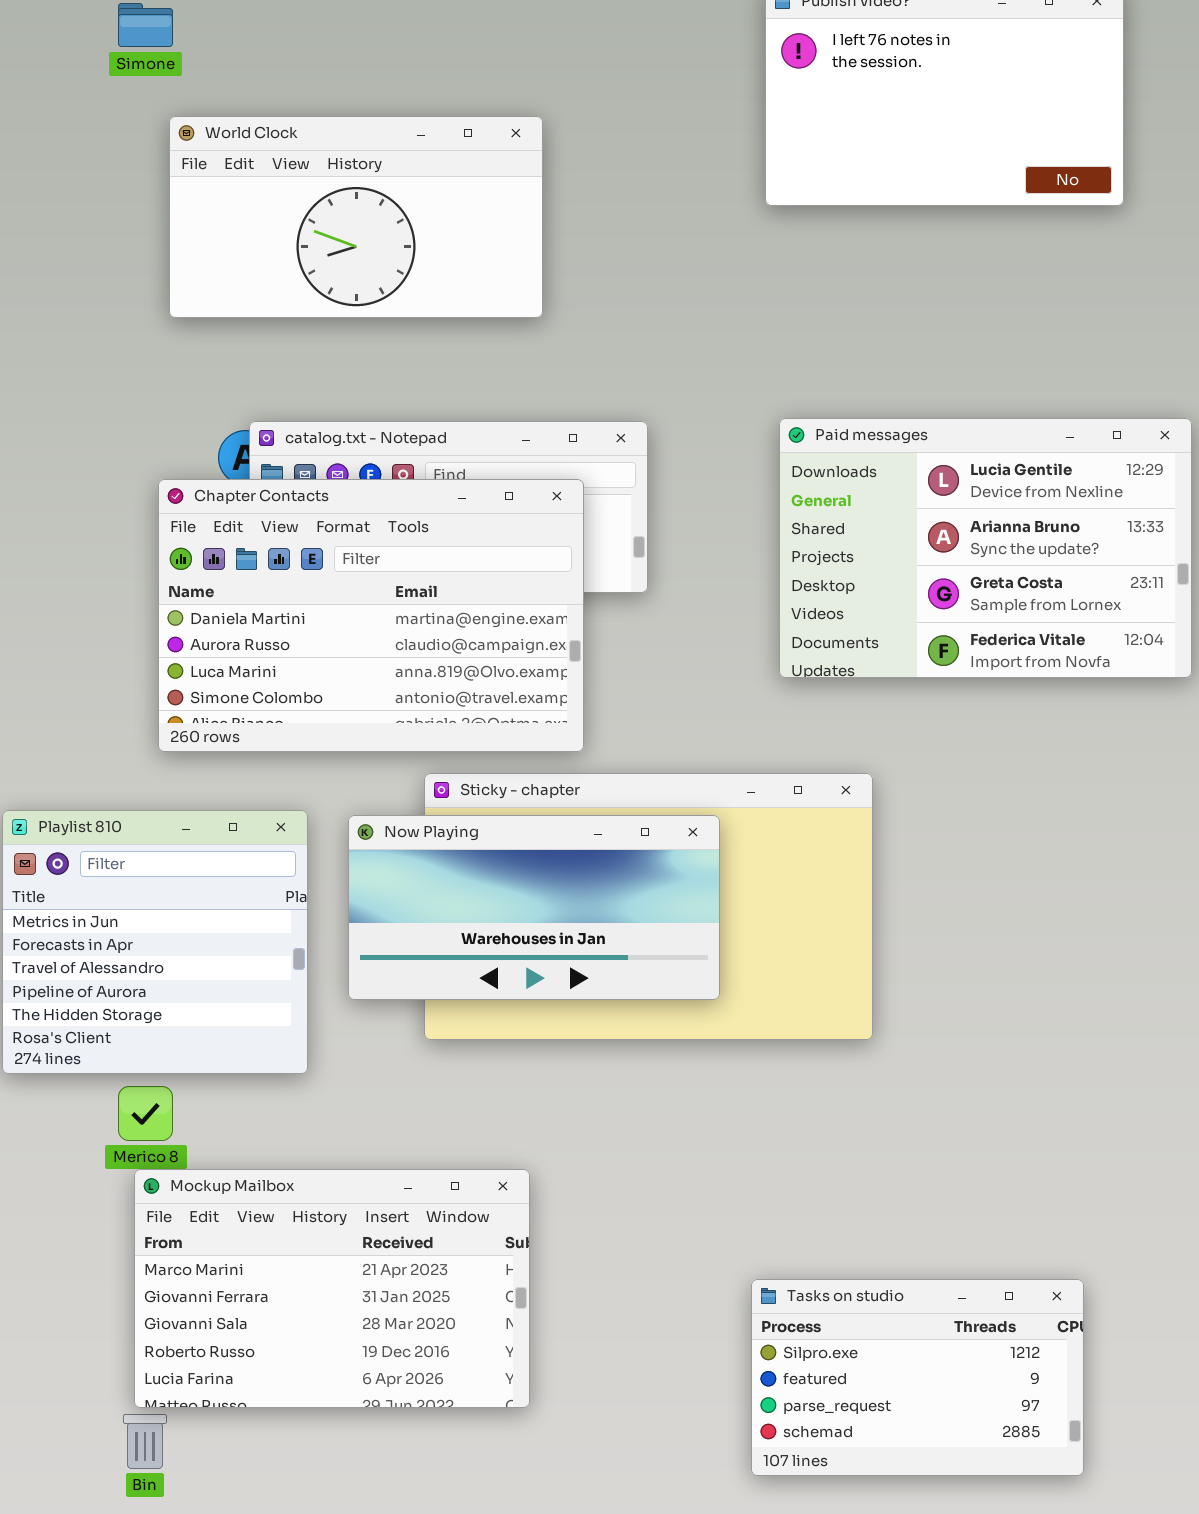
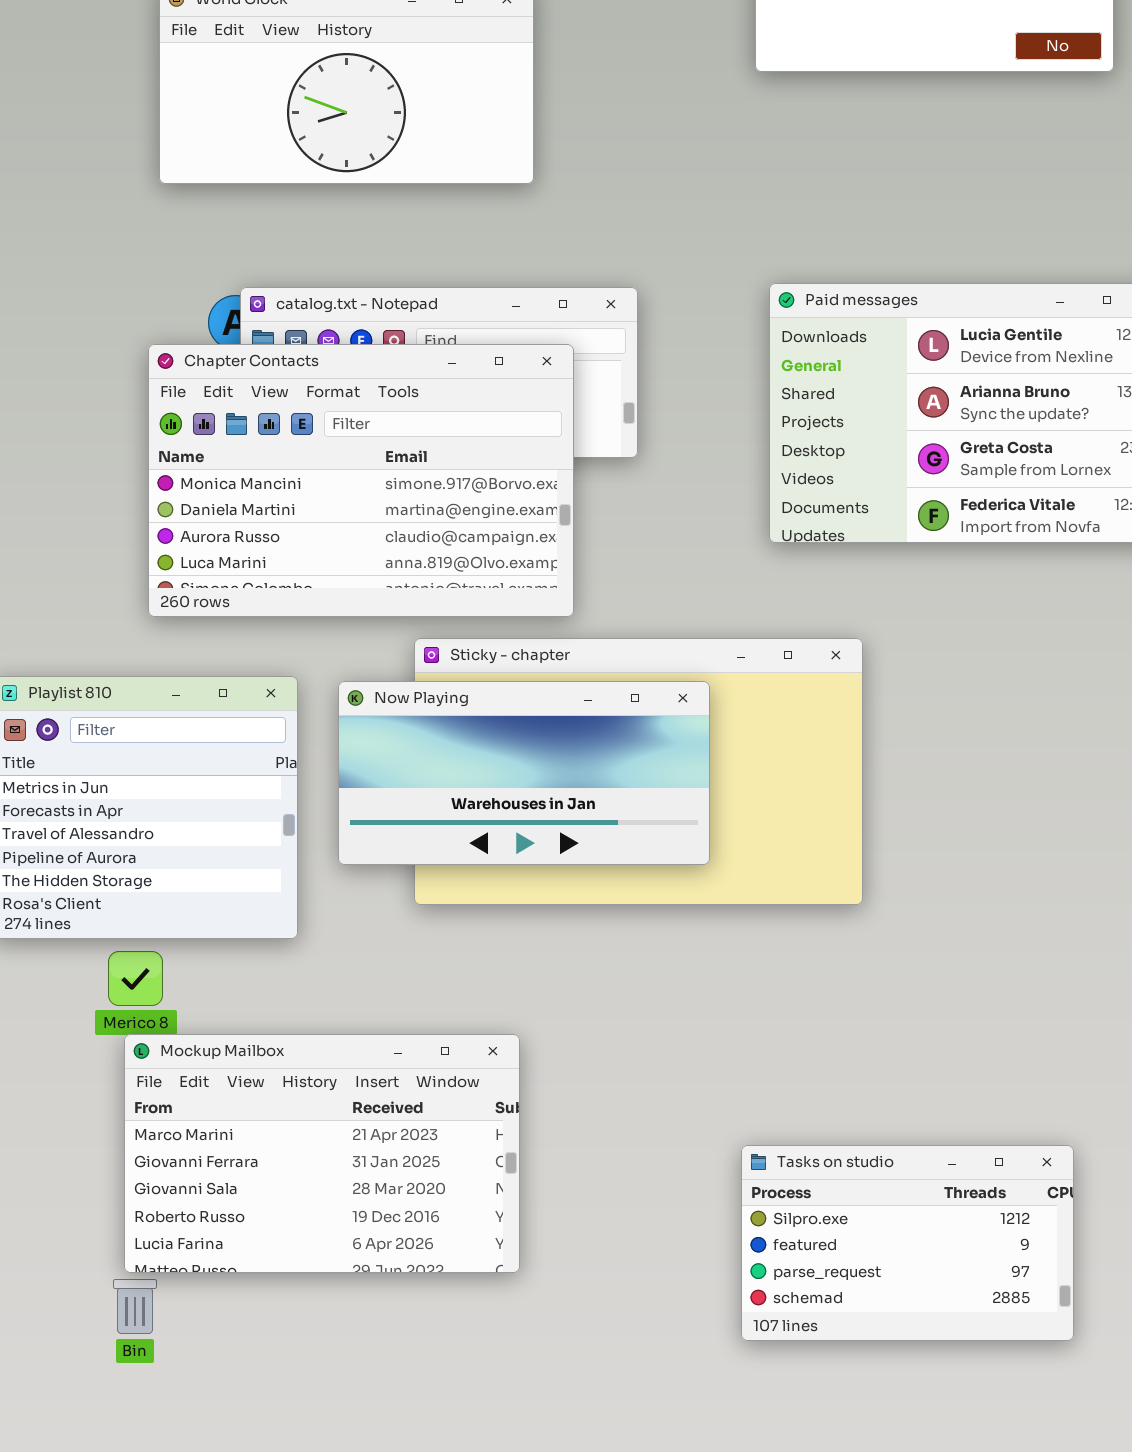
Chapter Contacts: [158,479,584,752] -> [148,344,574,617], scrolled up 1 row

